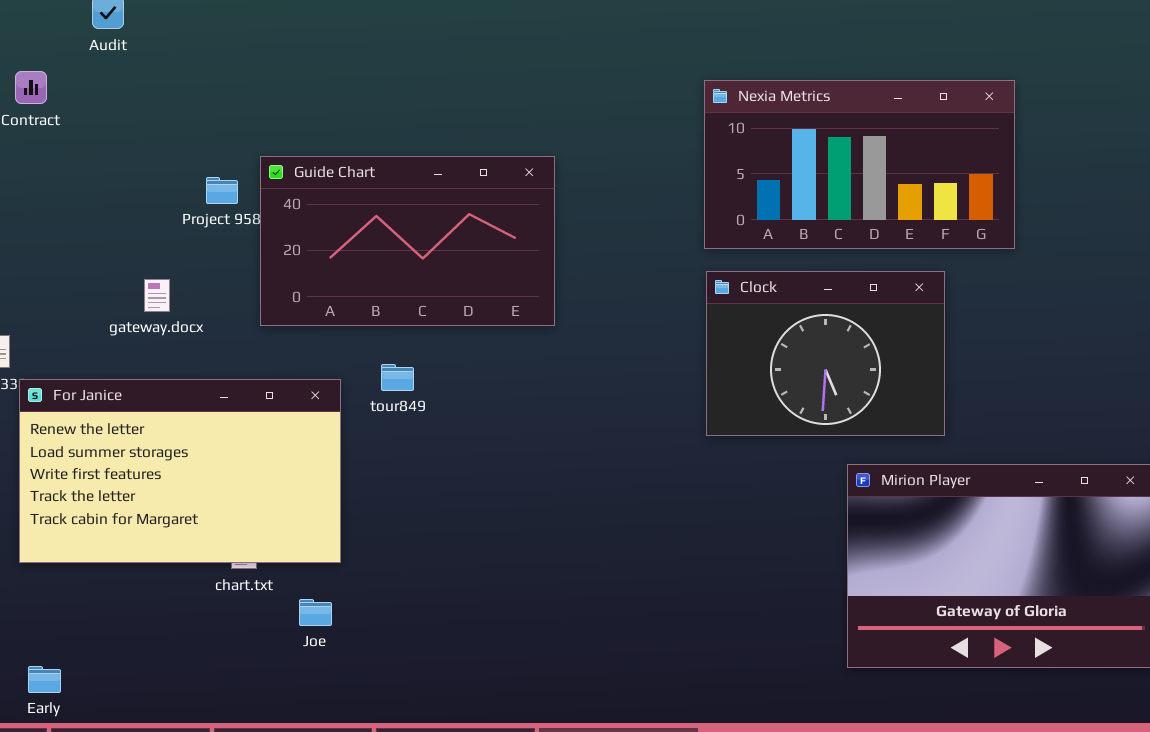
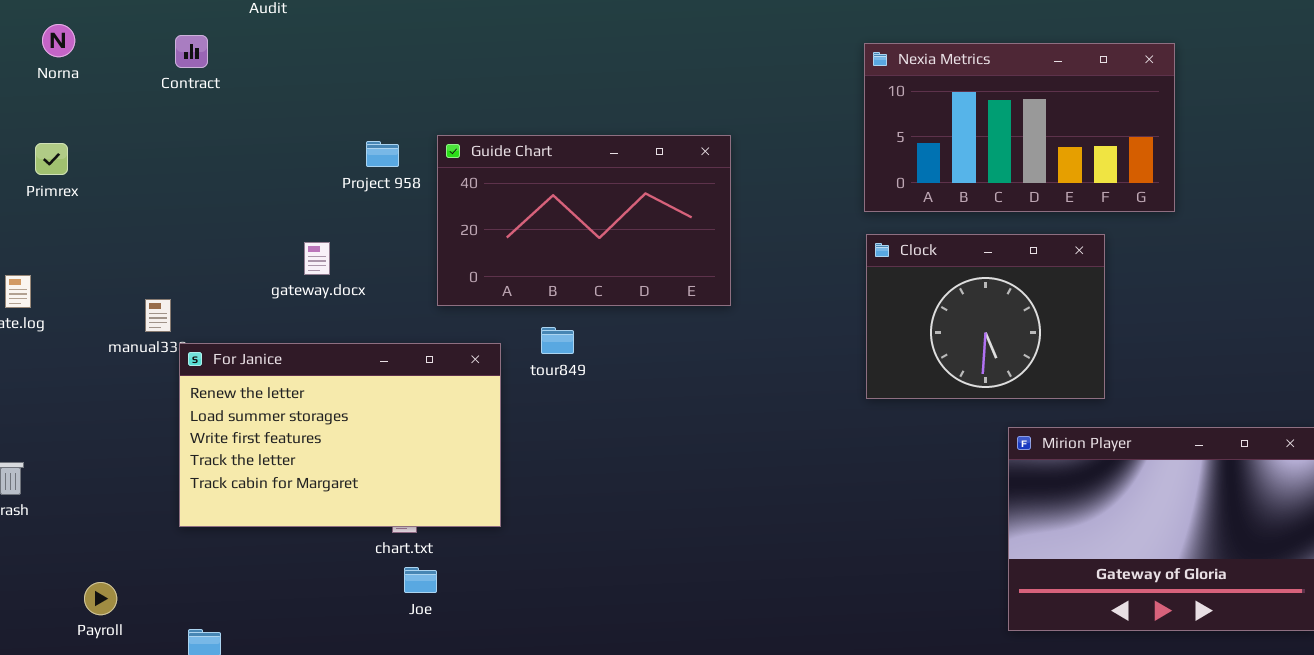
Guide Chart: [260,156,555,326] -> [437,135,731,306], moved
Joe: [299,599,332,626] -> [404,567,437,593], moved

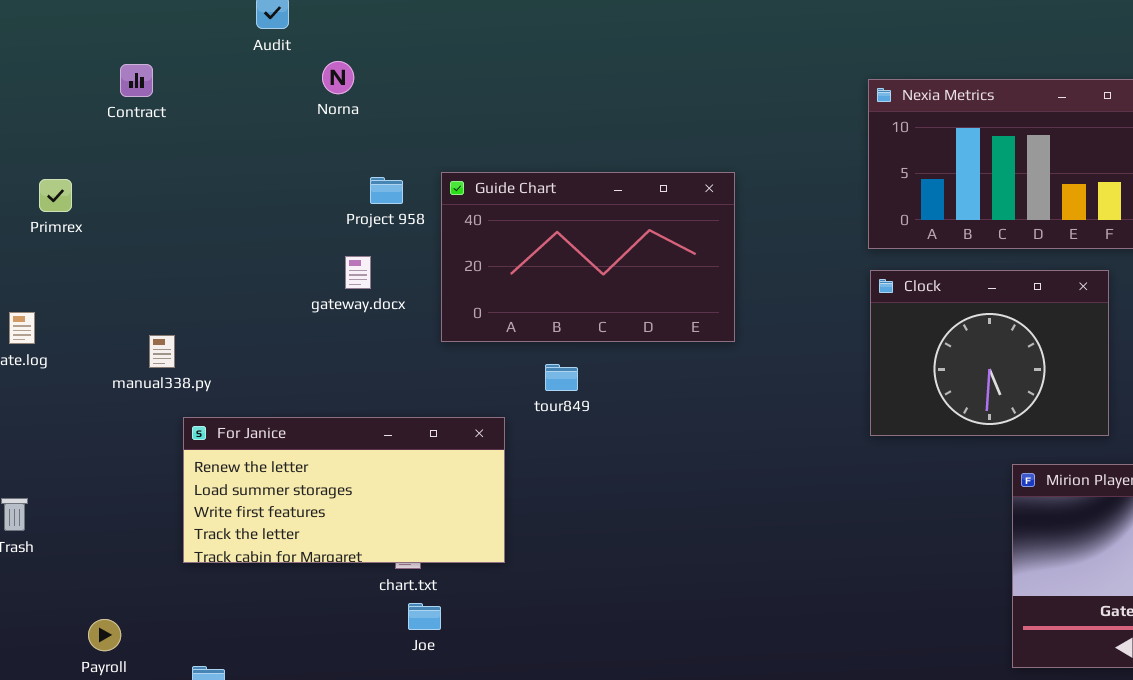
Norna: [42,24,75,57] -> [322,61,354,94], moved
Contract: [175,35,208,68] -> [120,64,153,97], moved
gateway.docx: [304,242,330,275] -> [345,256,371,289], moved
For Janice: [179,343,501,527] -> [183,417,505,563], resized

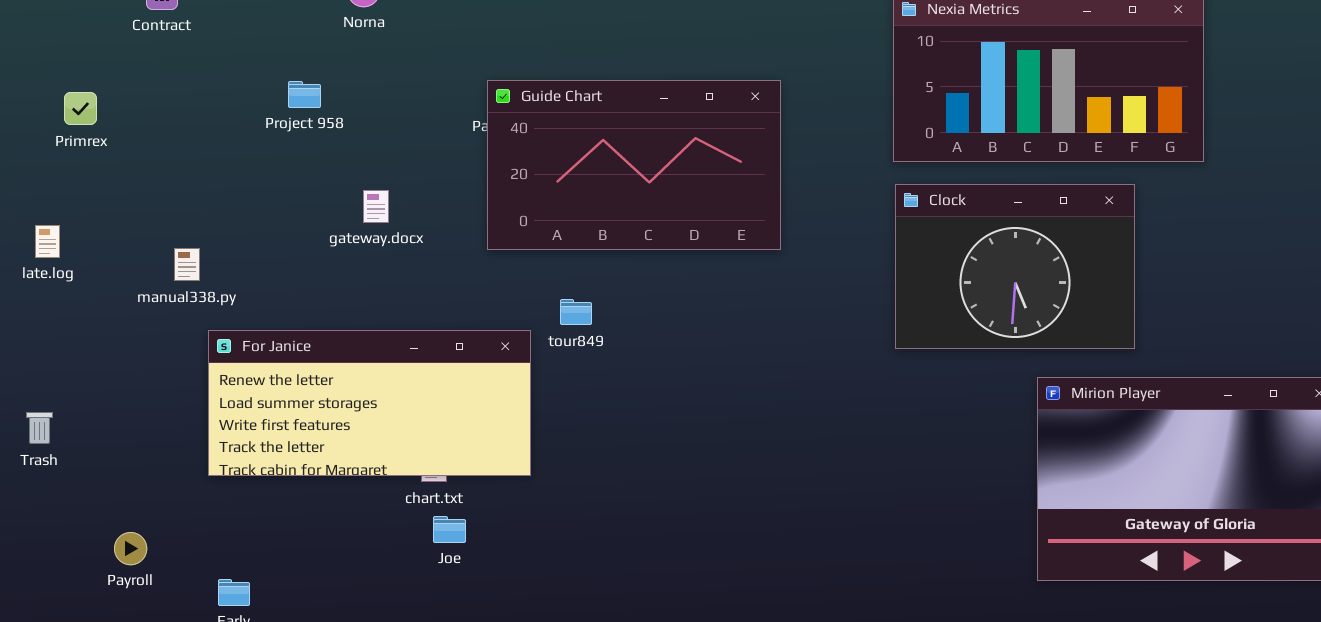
Guide Chart: [441,172,735,342] -> [487,80,781,250], moved
Project 958: [370,177,403,204] -> [288,81,321,108], moved
gateway.docx: [345,256,371,289] -> [363,190,389,223], moved
tour849: [545,364,578,391] -> [560,299,592,325], moved

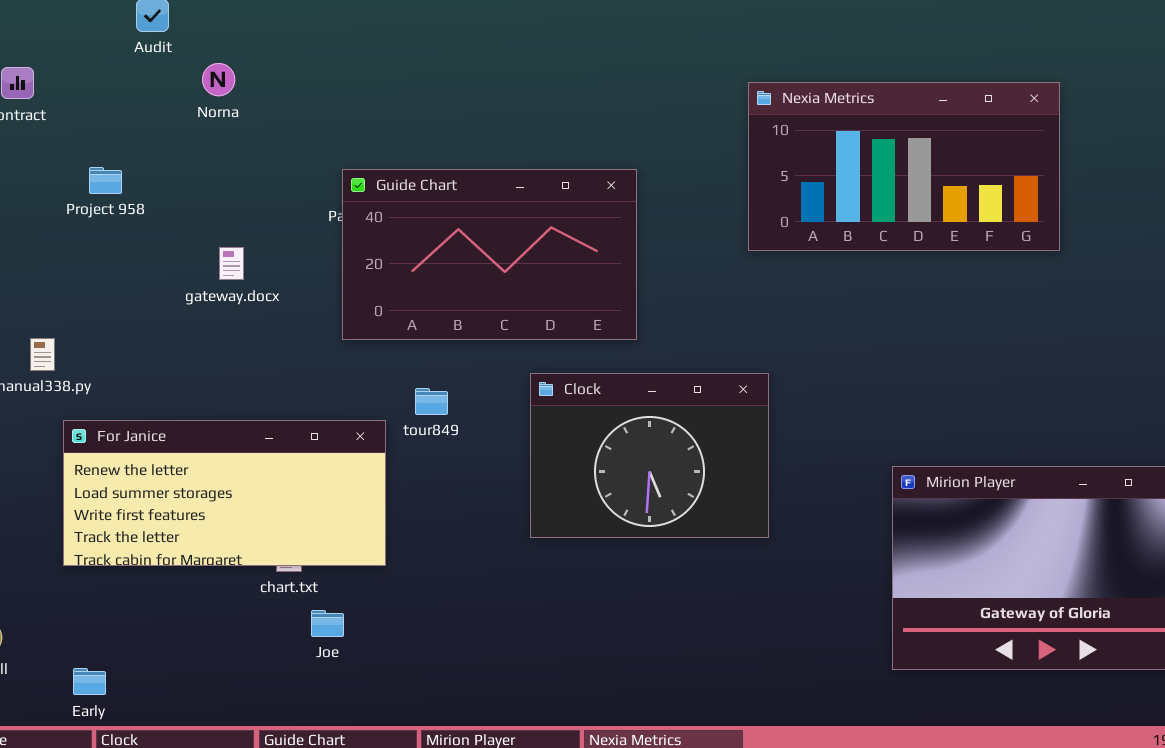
Project 958: [288,81,321,108] -> [89,167,122,194], moved
Clock: [895,184,1135,349] -> [530,373,769,538], moved
gateway.docx: [363,190,389,223] -> [219,247,244,280], moved
Joe: [433,516,466,543] -> [311,610,344,637], moved

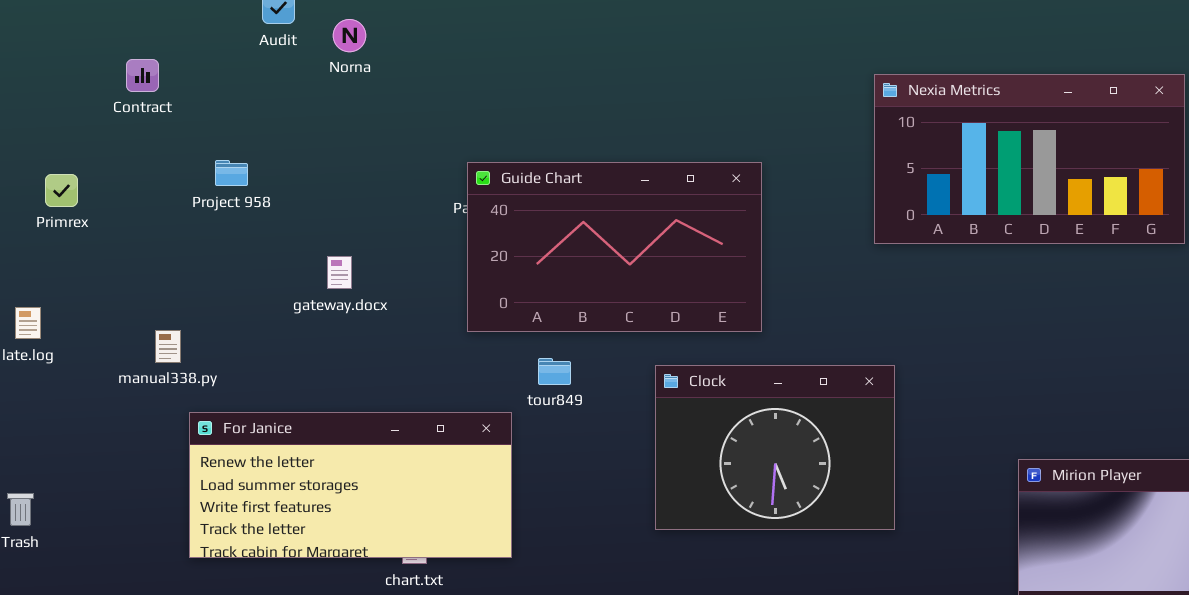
Norna: [202,63,235,96] -> [333,19,366,52], moved
gateway.docx: [219,247,244,280] -> [327,256,352,289], moved
tour849: [415,388,448,415] -> [538,358,571,385], moved

